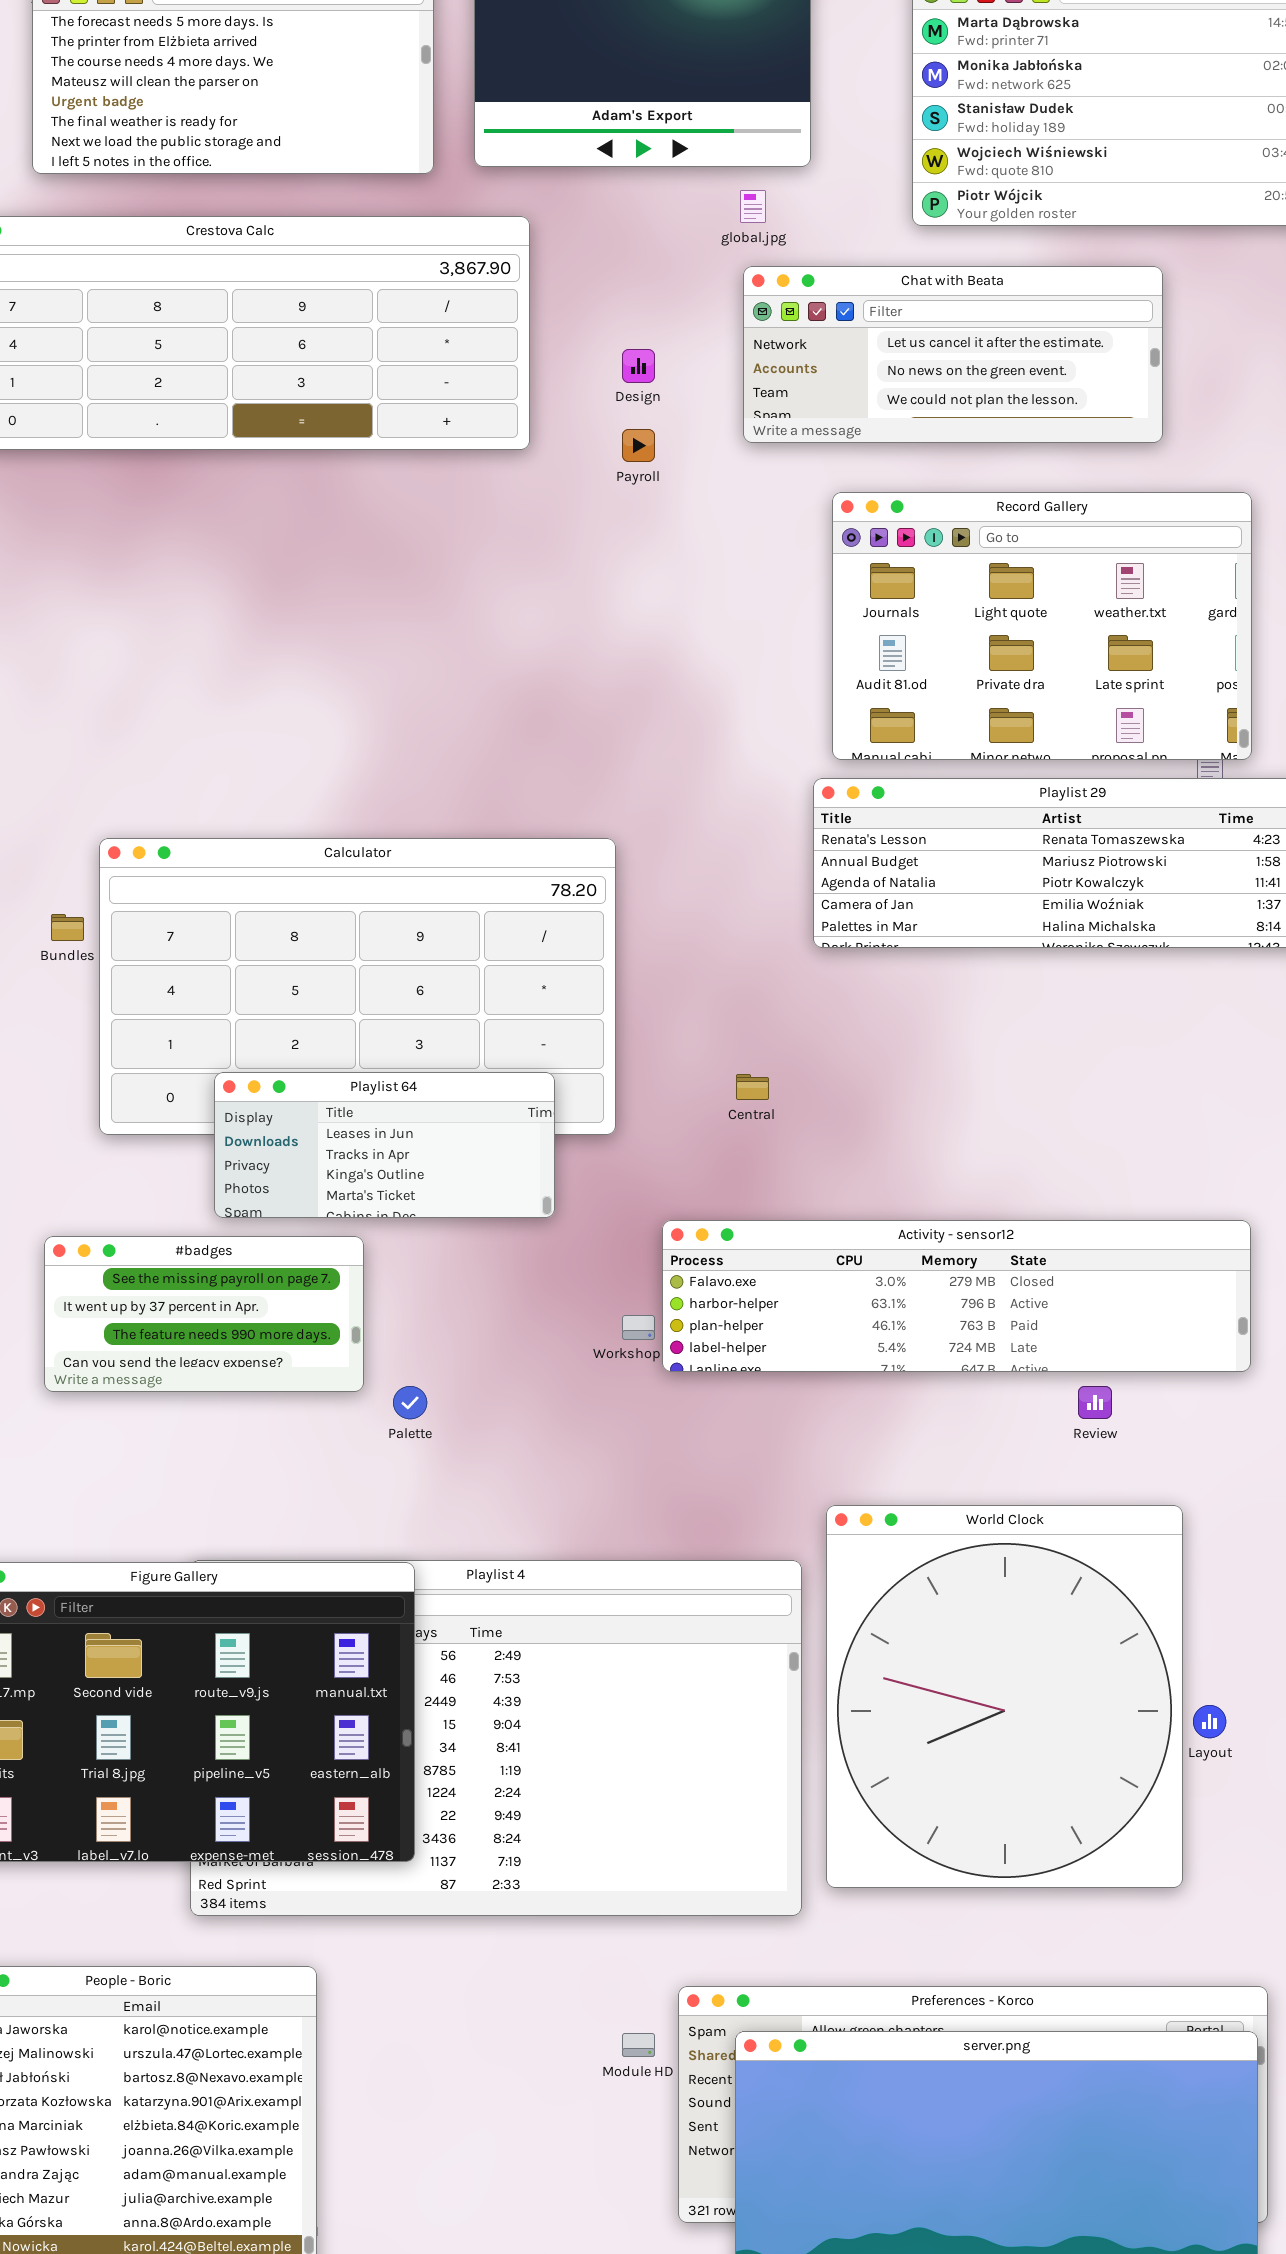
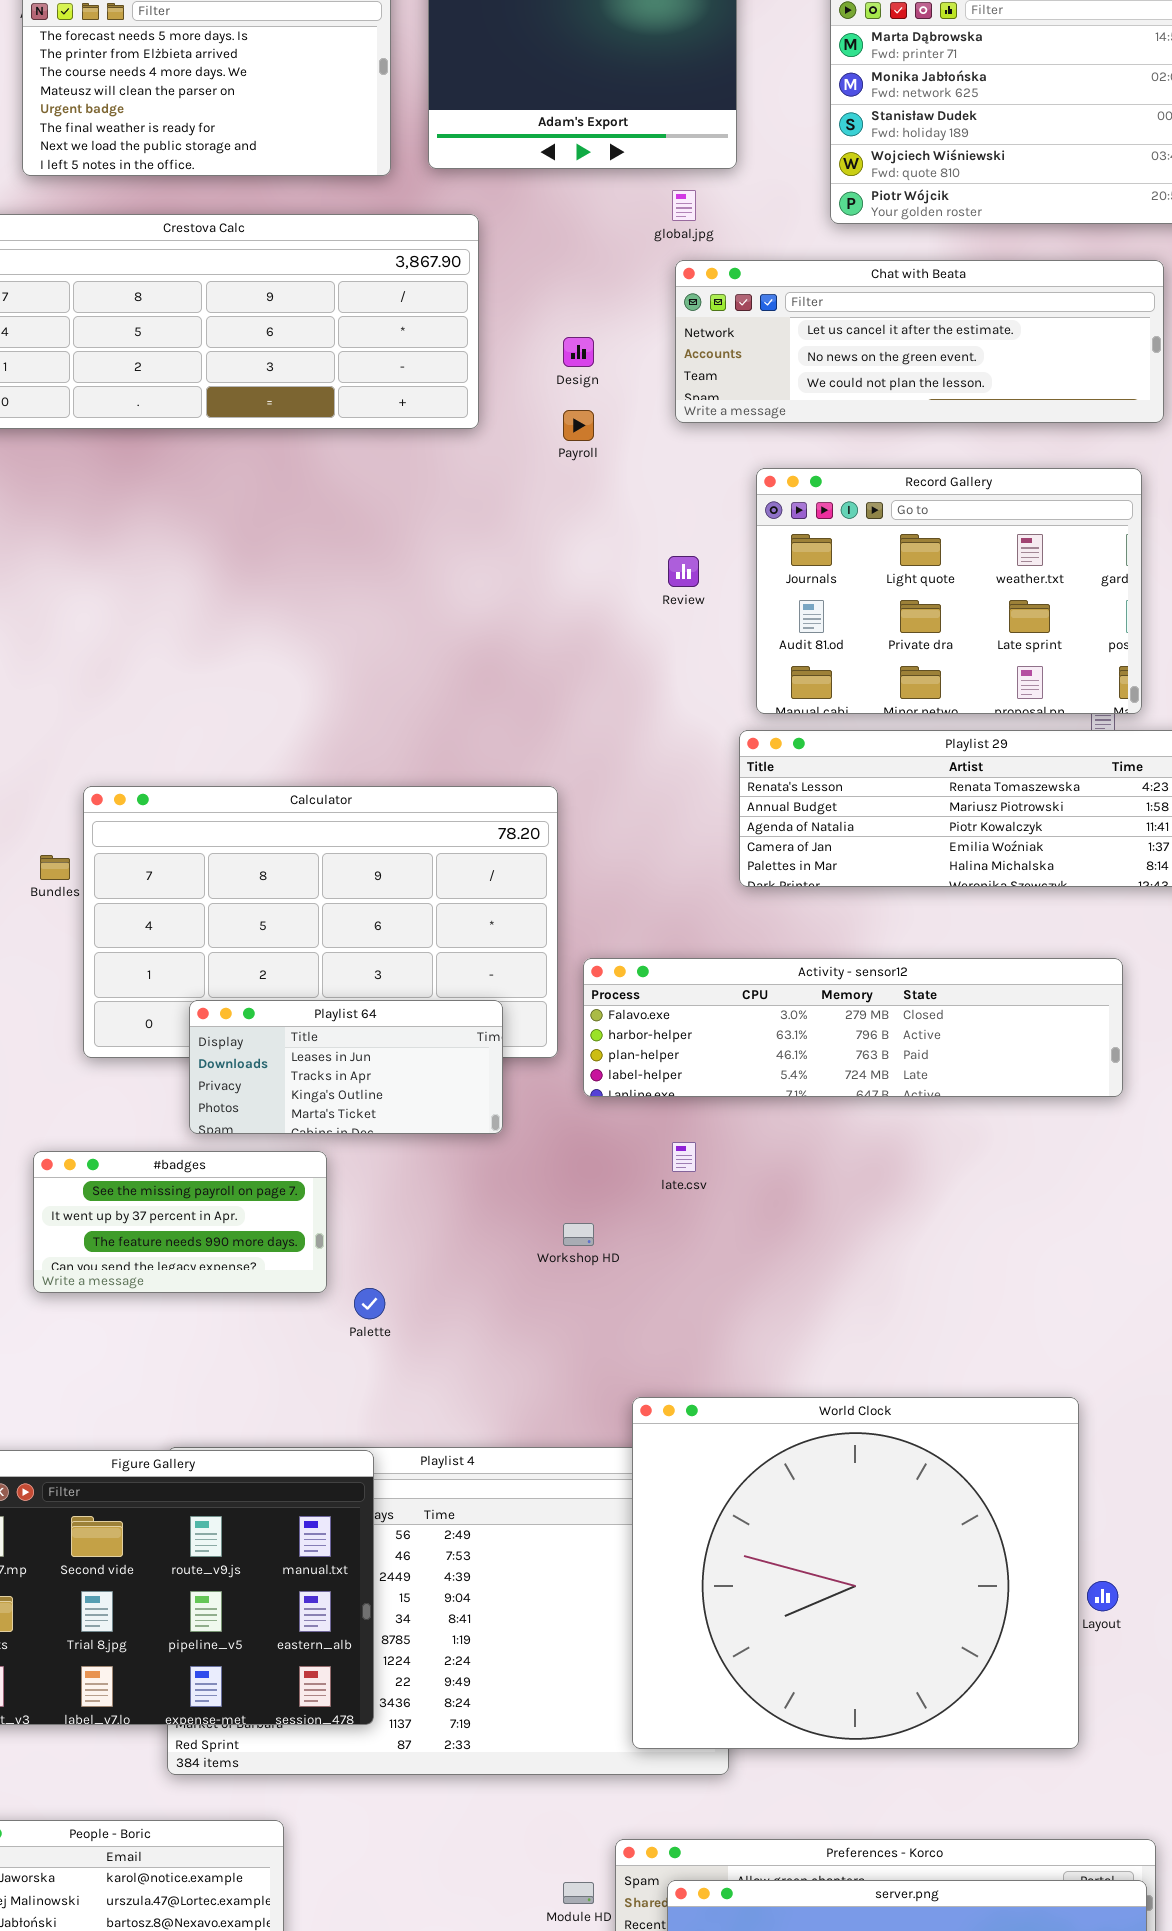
Chat with Beata: [743,266,1163,443] -> [675,260,1164,423], resized
Activity - sensor12: [662,1220,1251,1372] -> [583,958,1123,1097], moved
Review: [1078,1386,1112,1419] -> [668,556,699,587], moved
World Clock: [826,1505,1183,1888] -> [632,1397,1079,1749], resized

